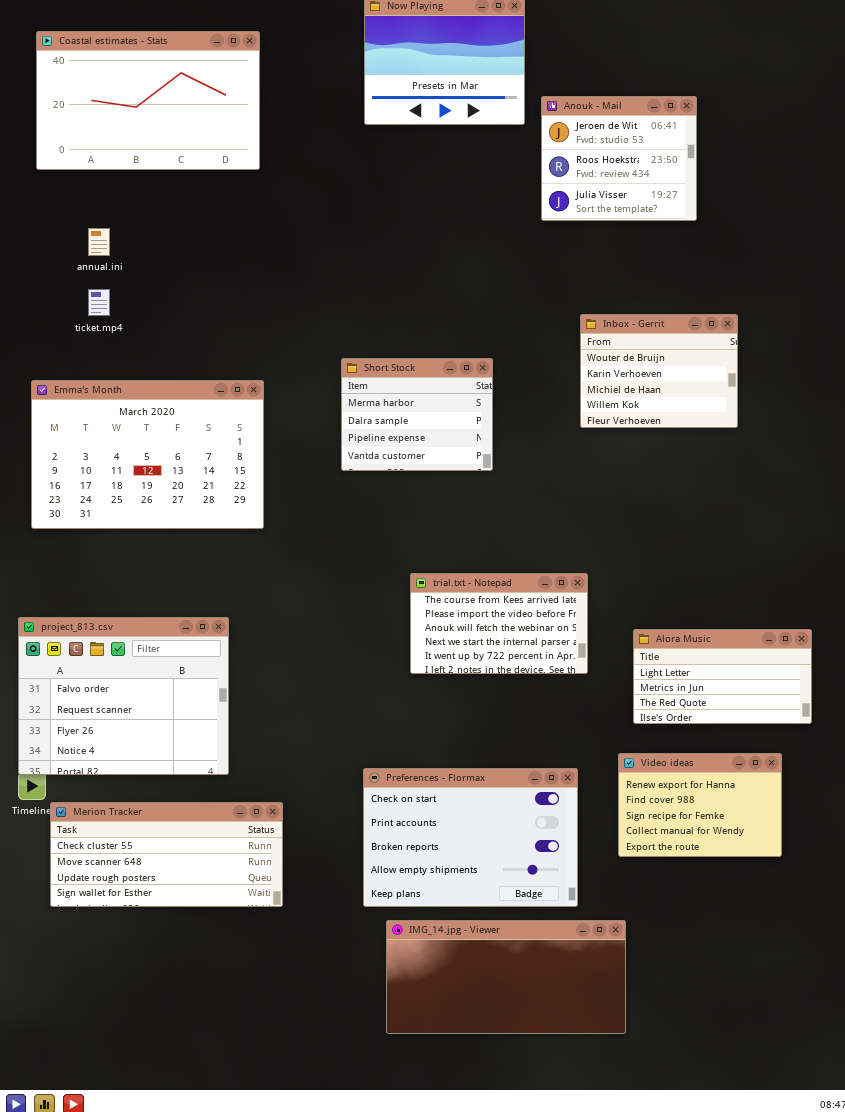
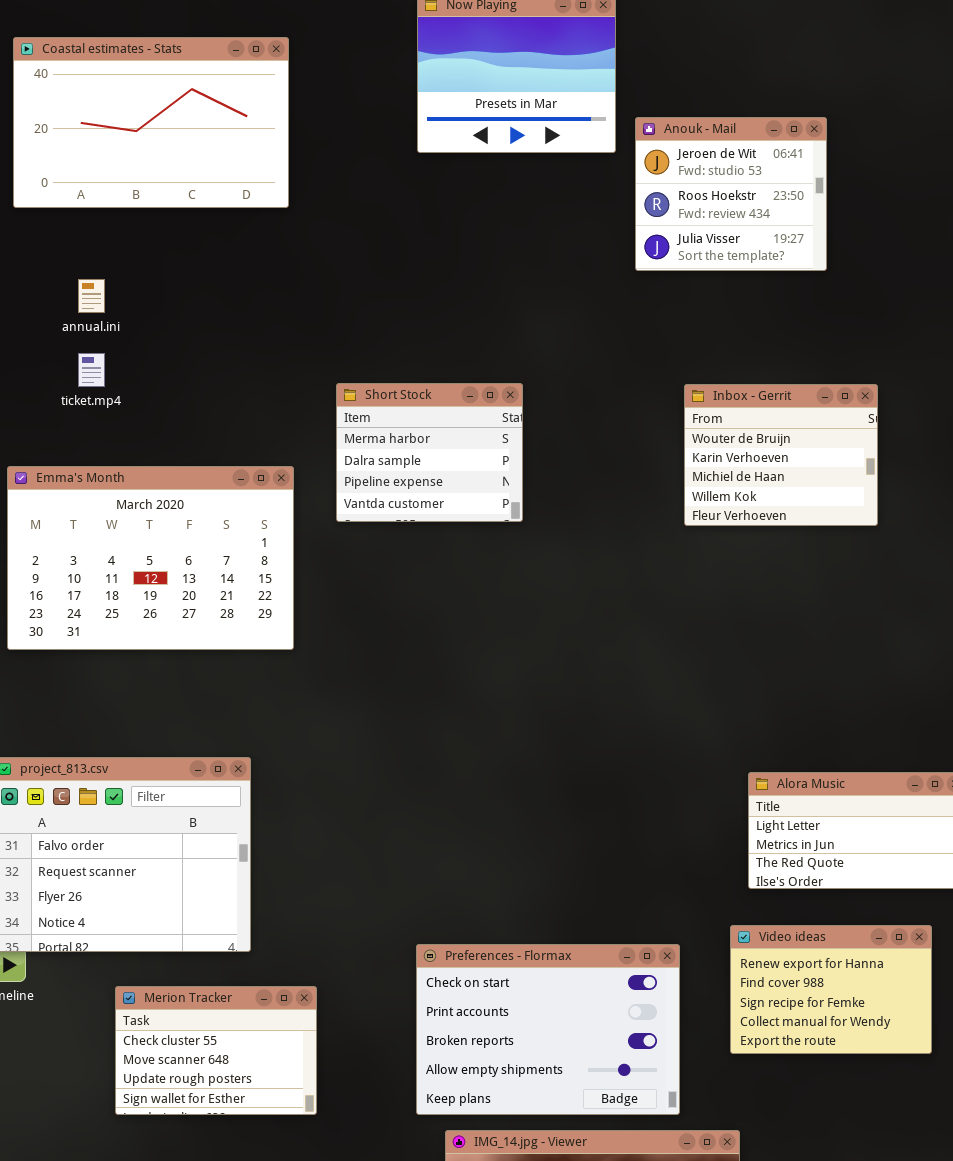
Short Stock: [341,358,493,471] -> [336,383,523,522], moved
trial.txt - Notepad: [410,573,588,674] -> none, closed
Merion Tracker: [50,802,283,907] -> [115,986,317,1115], resized

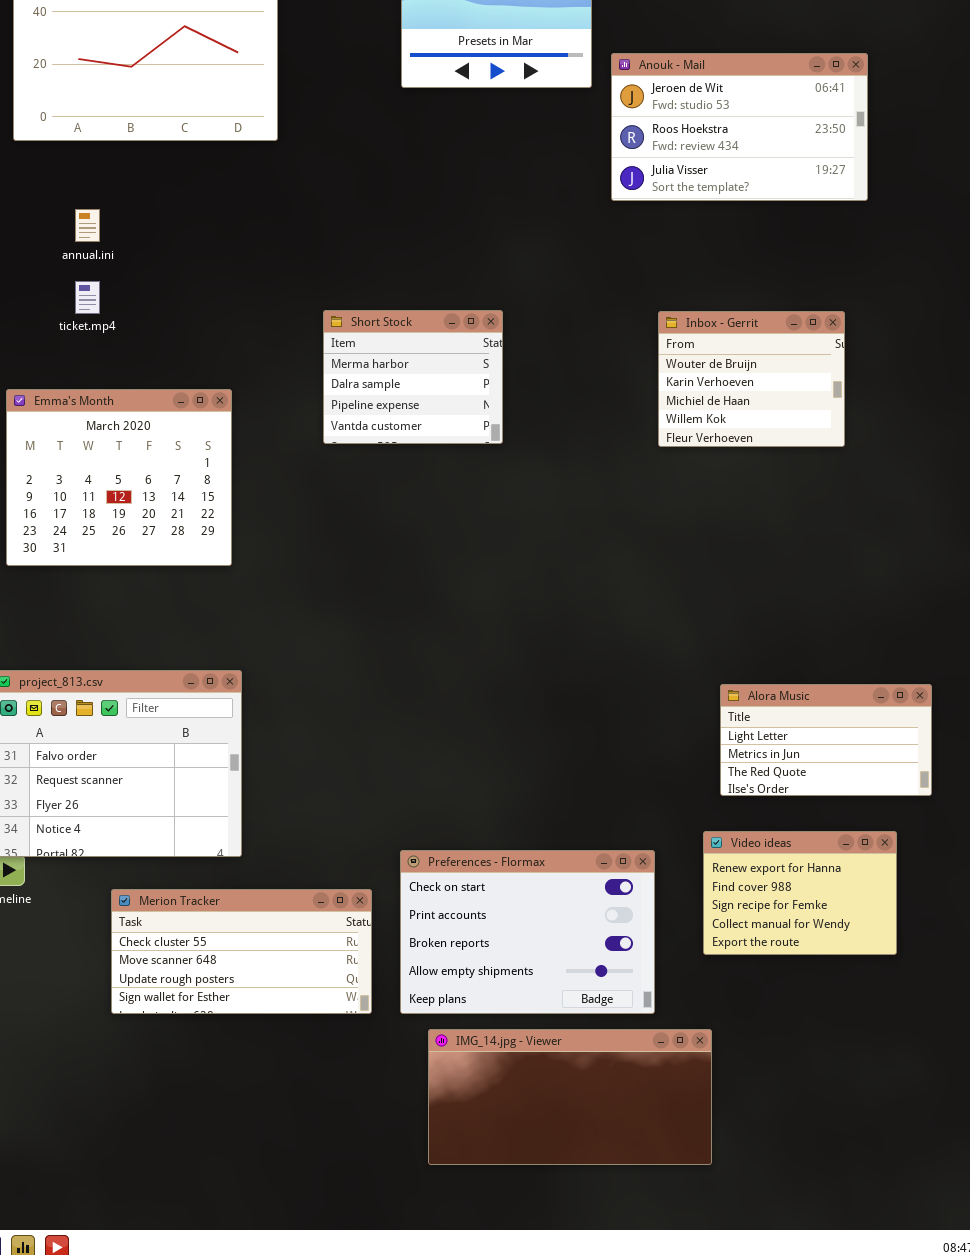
Anouk - Mail: [635,117,827,271] -> [611,53,868,201], resized
Emma's Month: [7,466,294,650] -> [6,389,232,566], resized
Merion Tracker: [115,986,317,1115] -> [111,889,372,1014], resized

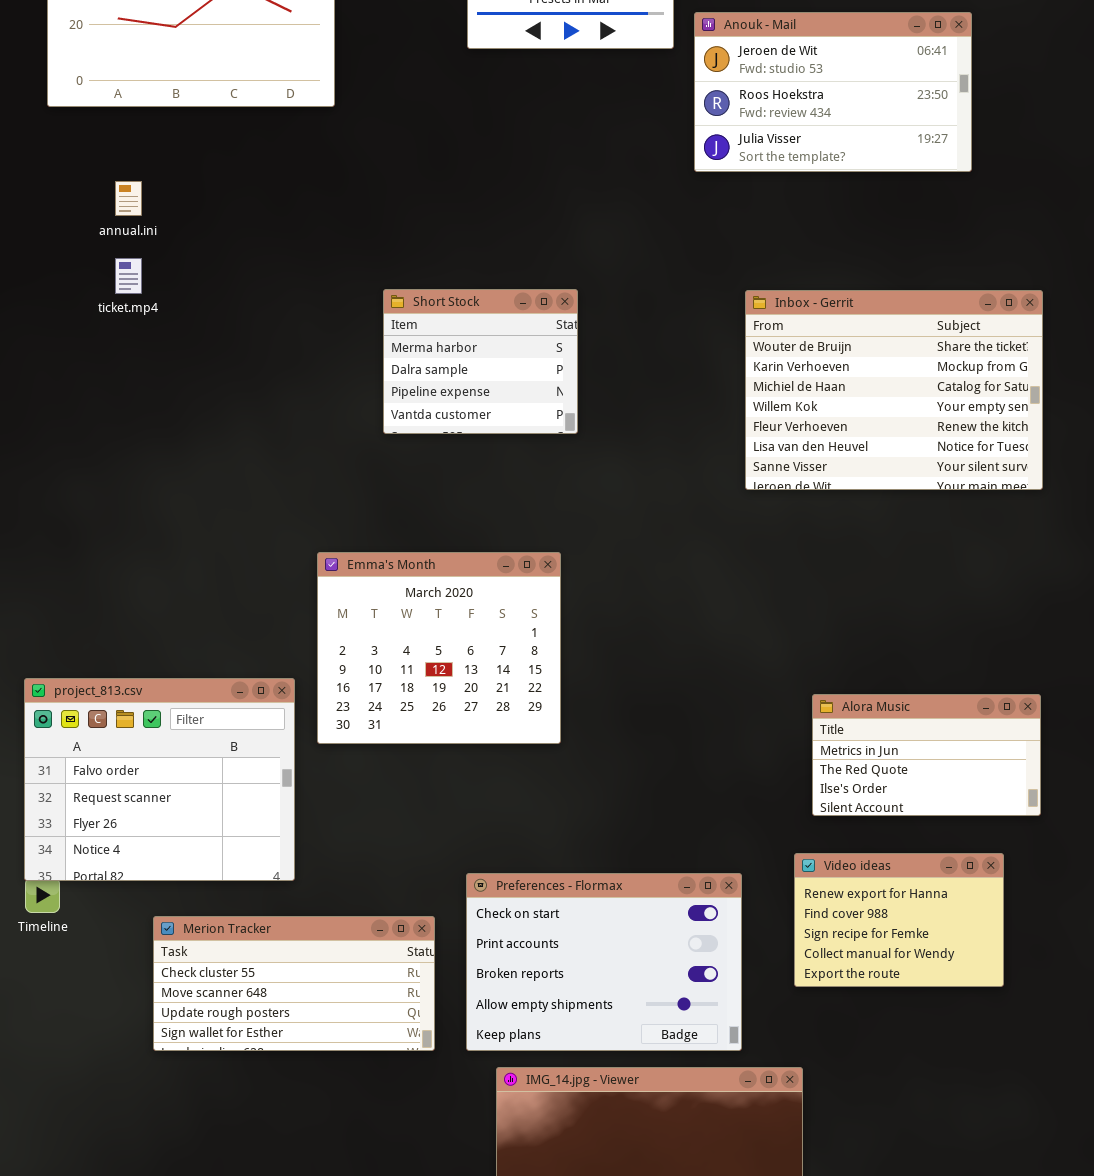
Inbox - Gerrit: [658,311,845,447] -> [745,290,1043,490], resized
Emma's Month: [6,389,232,566] -> [317,552,561,744], moved
Alora Music: [720,684,932,796] -> [812,694,1041,816], scrolled down 1 row

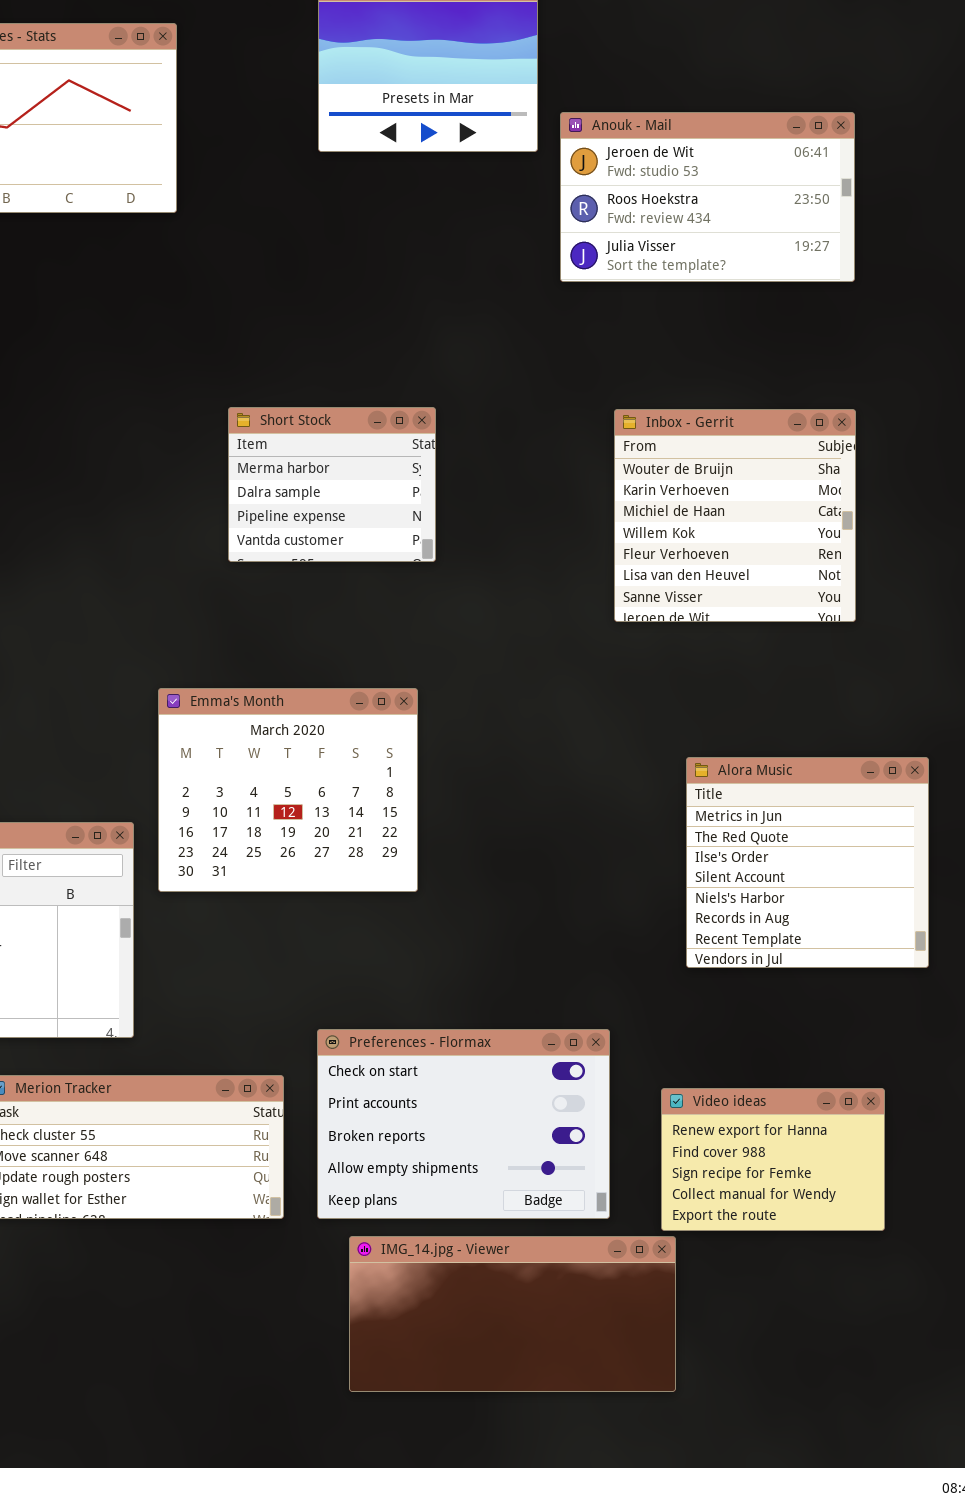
Inbox - Gerrit: [745,290,1043,490] -> [614,409,856,622], resized
Alora Music: [812,694,1041,816] -> [686,757,929,968], resized
Video ideas: [794,853,1004,987] -> [661,1088,885,1231], moved

